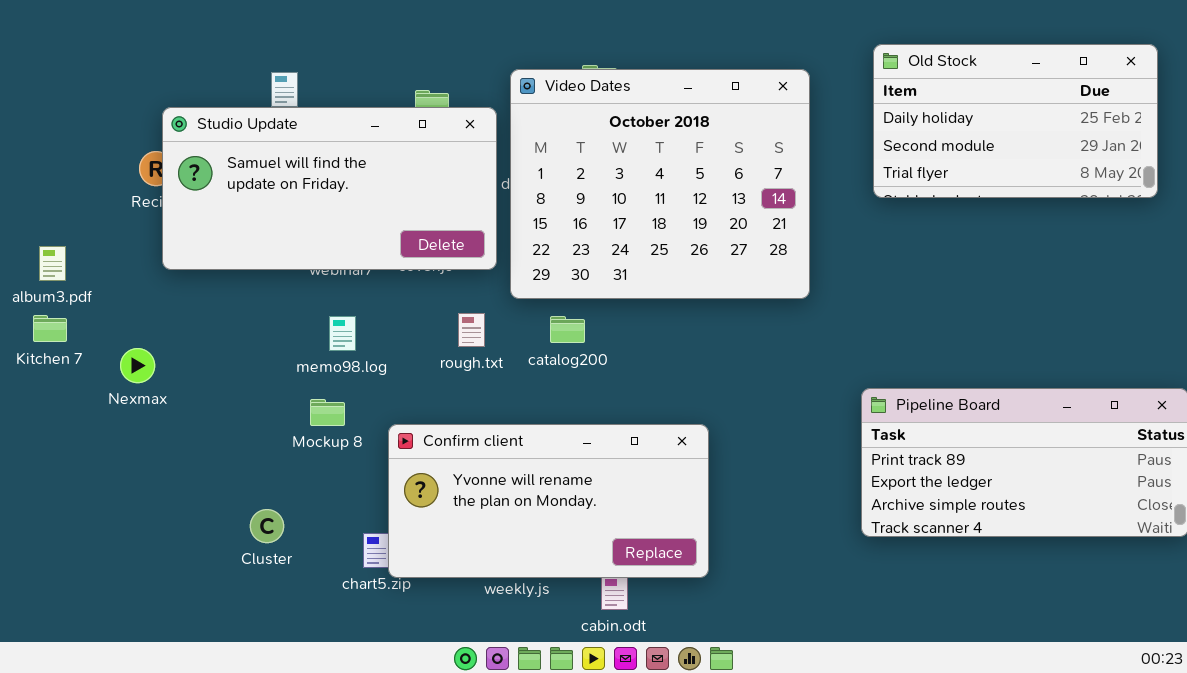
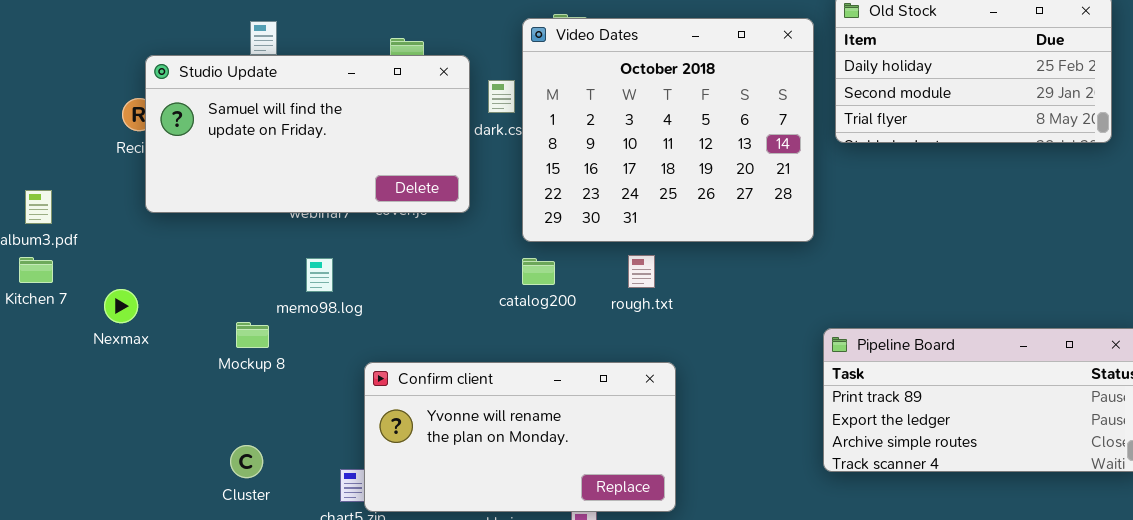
Video Dates: [510,69,810,299] -> [522,18,814,242], moved
rough.txt: [458,313,485,347] -> [628,255,655,288], moved
Mockup 8: [310,399,345,426] -> [236,322,269,348], moved

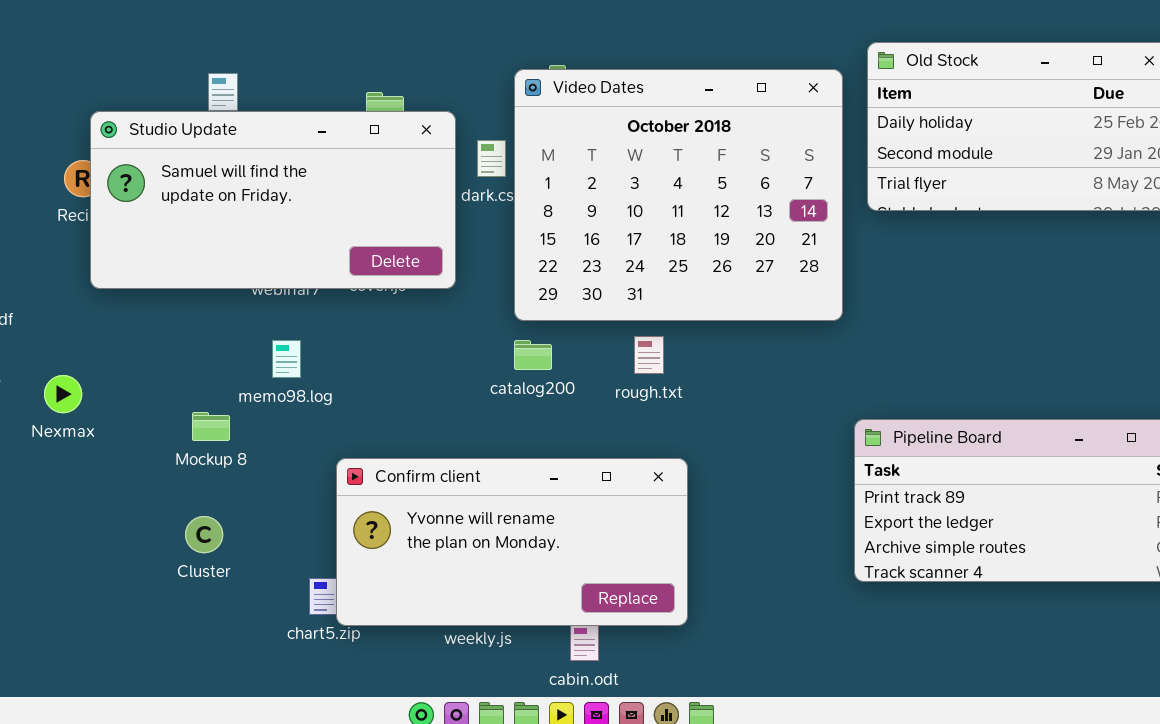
Cluster: [230,445,263,478] -> [185,516,223,553], moved

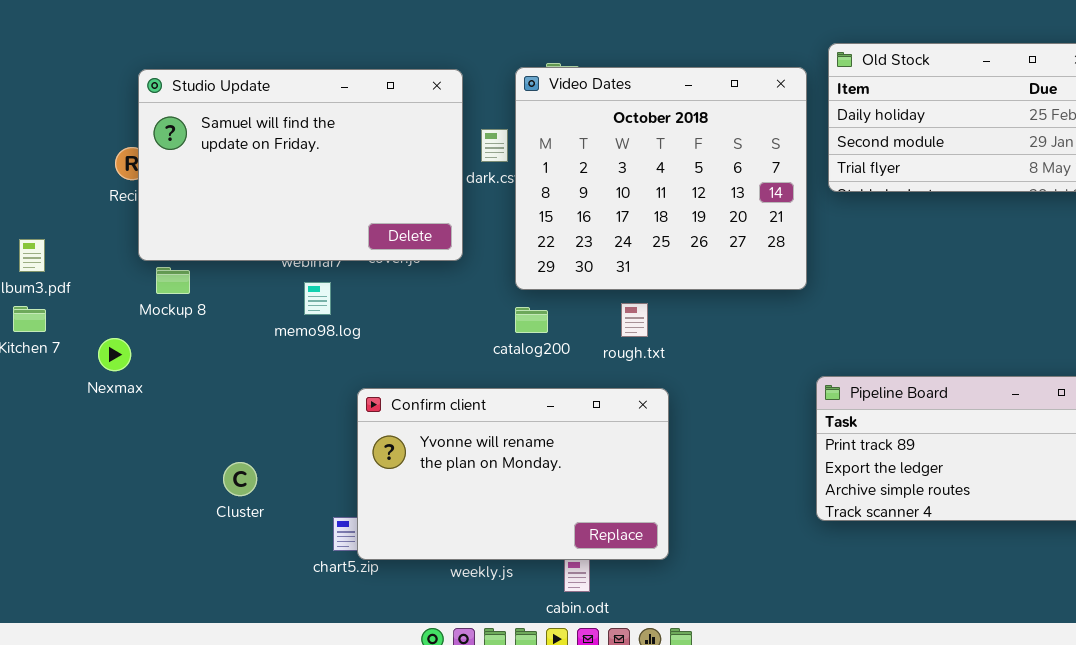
Studio Update: [90,111,456,289] -> [138,69,463,261], resized
memo98.log: [272,340,301,378] -> [304,282,331,315], moved
Mockup 8: [192,412,230,441] -> [156,267,190,294], moved
Confirm client: [336,458,688,626] -> [357,388,669,560], resized

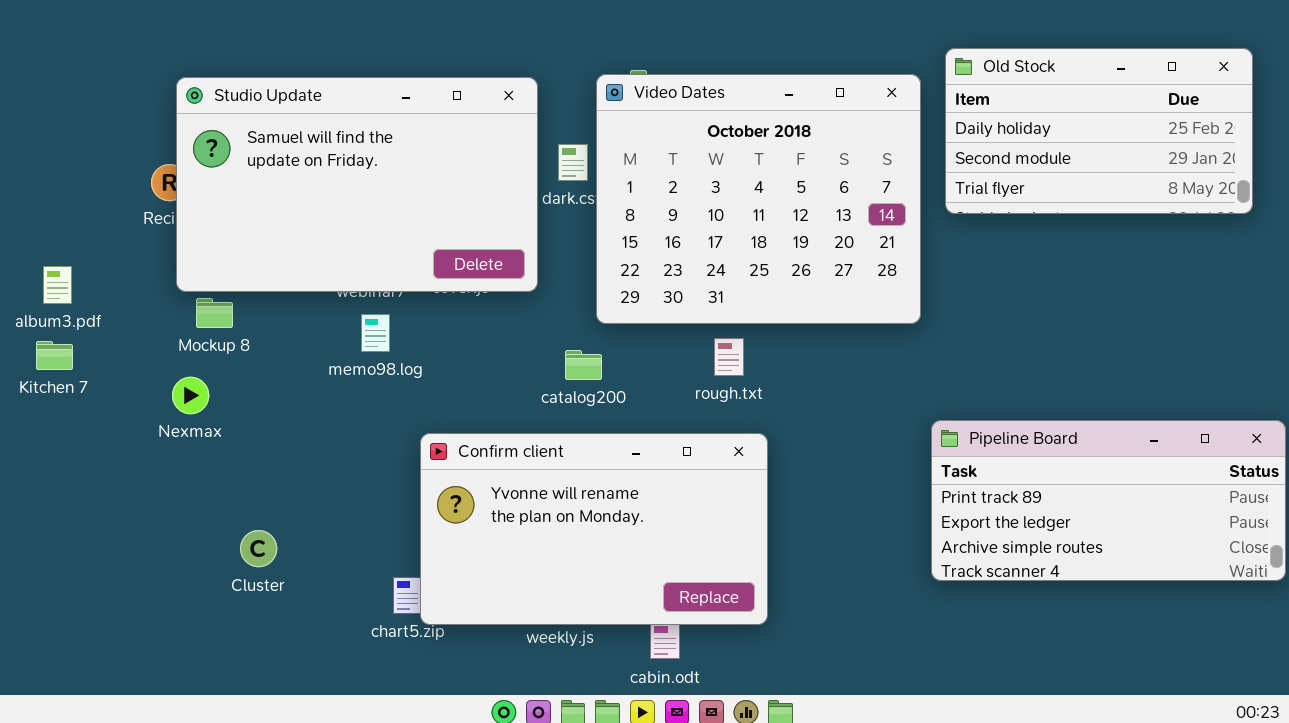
catalog200: [515,307,548,333] -> [565,350,602,380], moved
Nexmax: [98,338,131,371] -> [172,377,209,414], moved
Cluster: [223,462,257,496] -> [240,530,277,567], moved

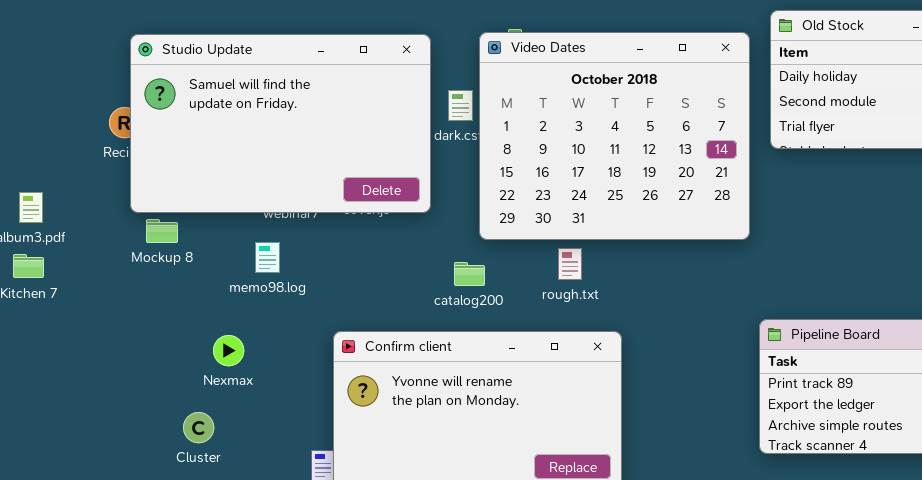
memo98.log: [361,314,390,352] -> [255,242,280,273], moved
rough.txt: [714,338,744,376] -> [558,248,582,280], moved
Nexmax: [172,377,209,414] -> [213,335,244,366], moved

